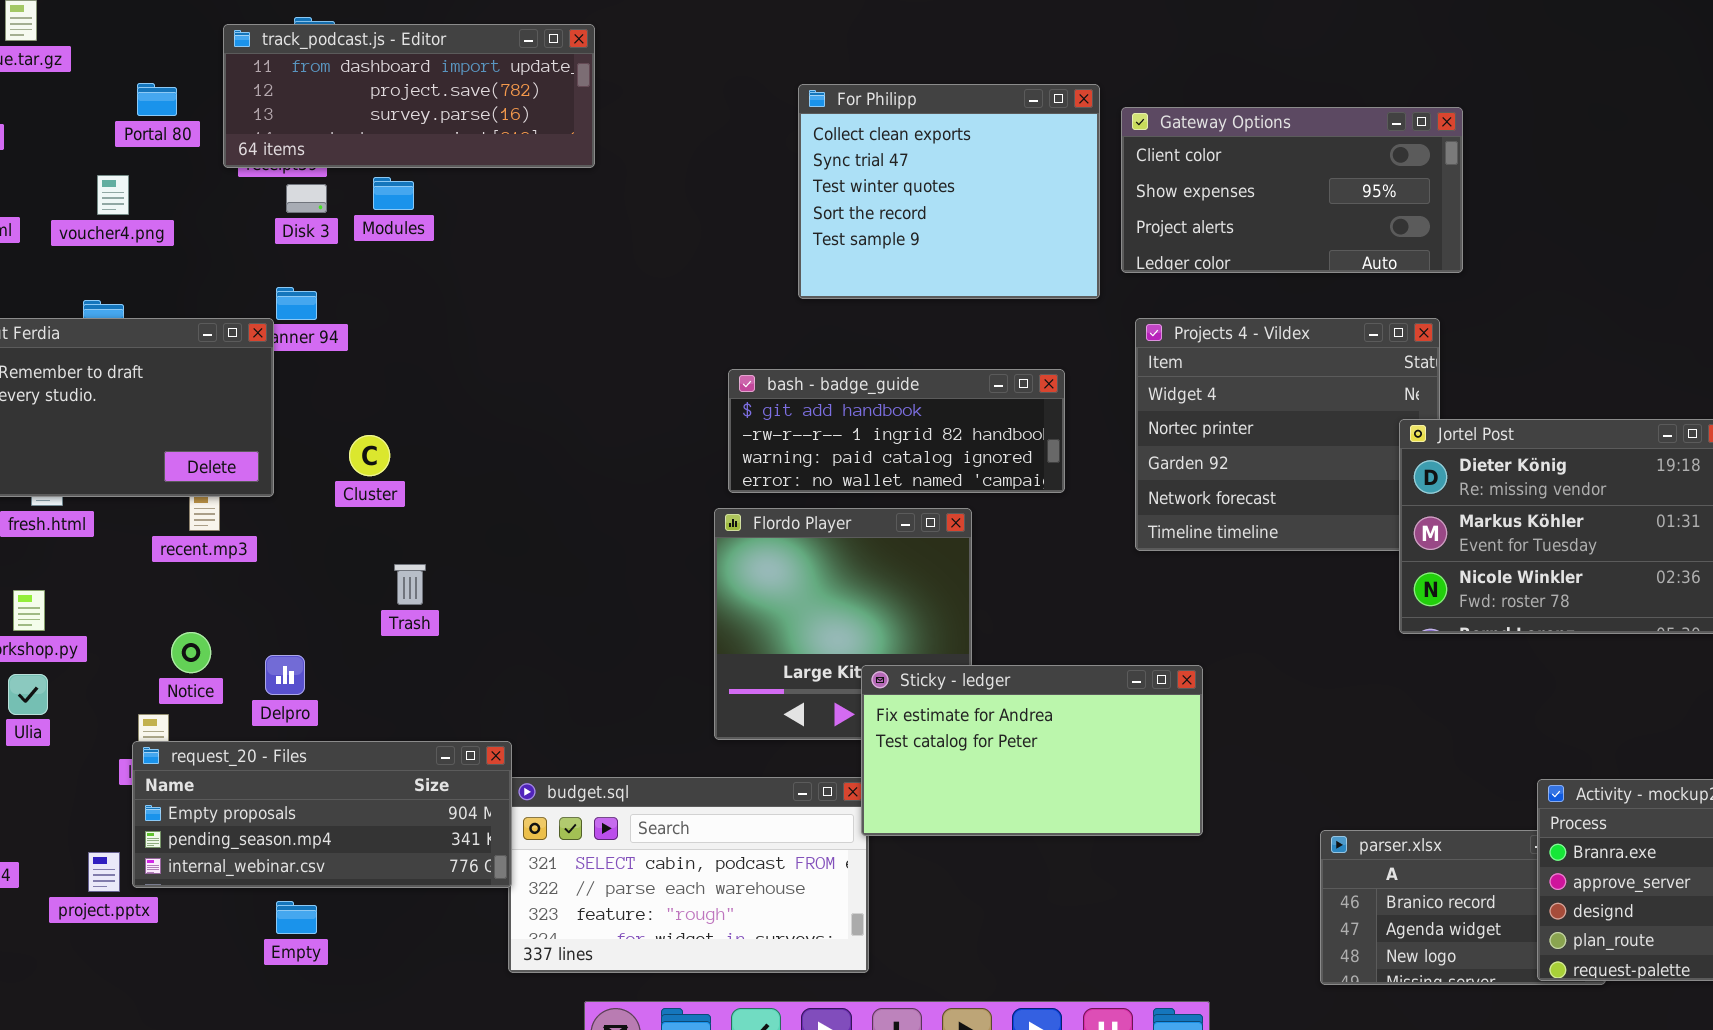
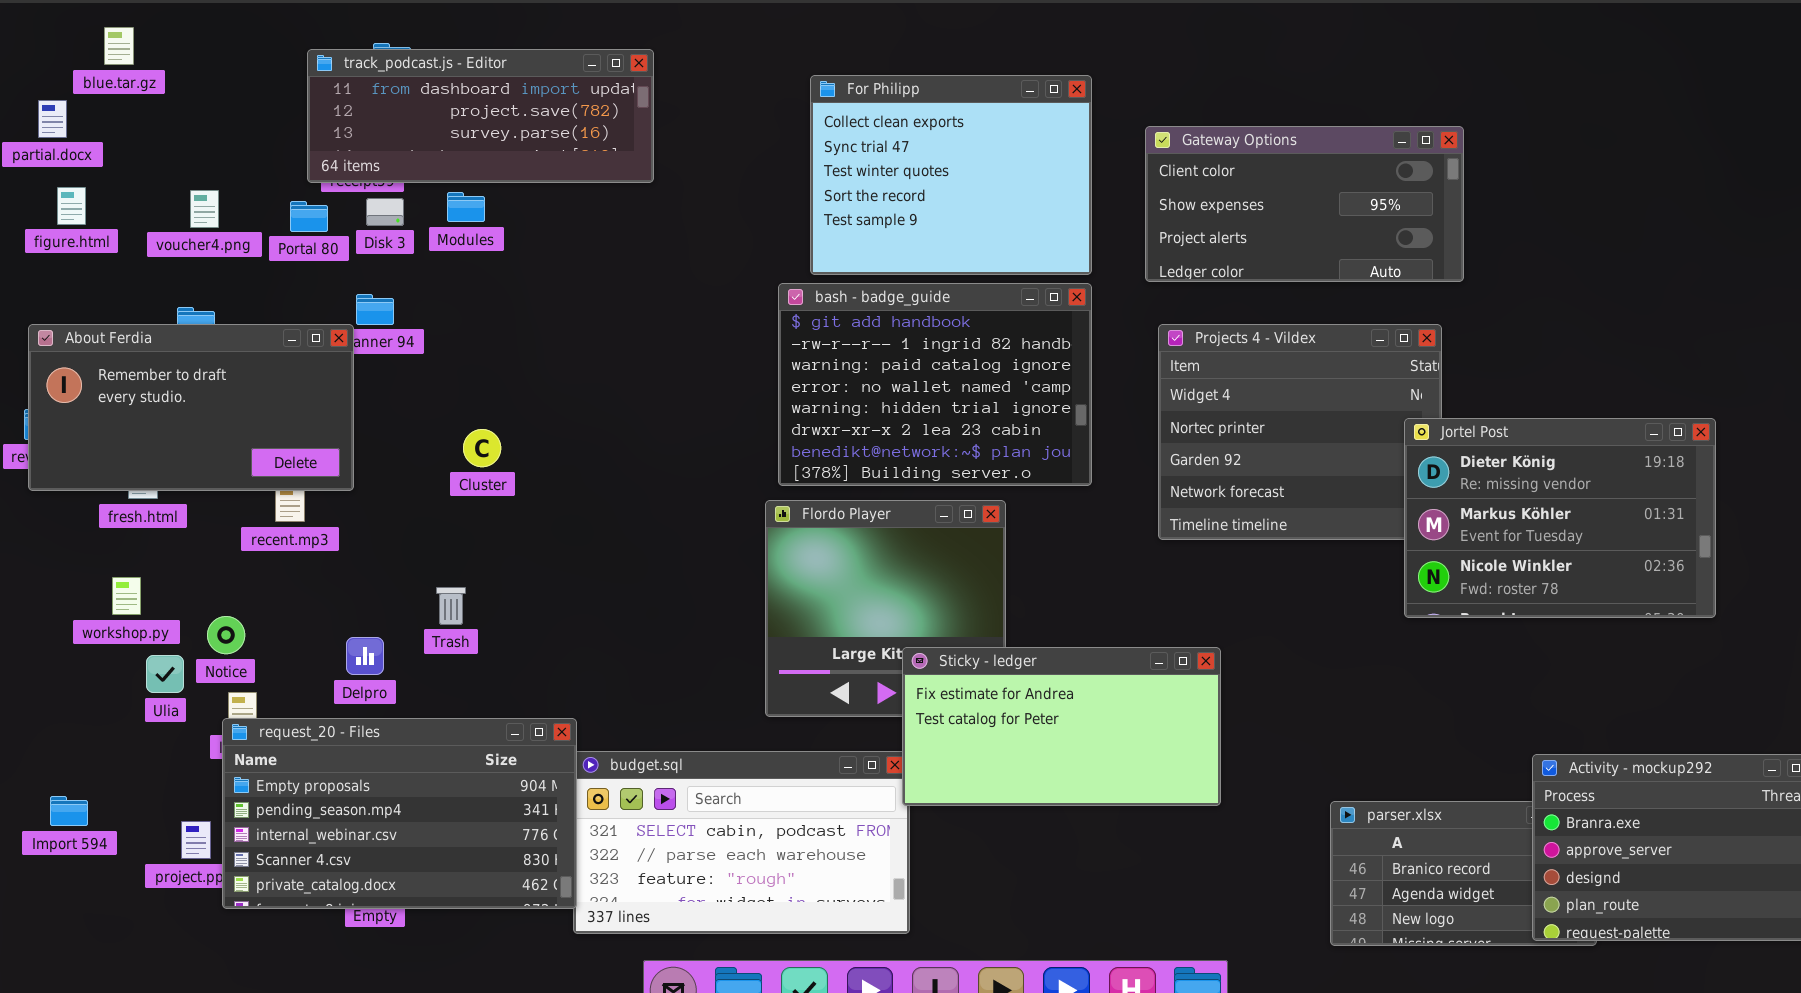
Portal 80: [137,83,177,116] -> [290,201,328,232], moved
For Philipp: [798,84,1100,299] -> [810,75,1092,275], moved
bash - badge_guide: [728,369,1065,493] -> [778,283,1092,486], resized
Cluster: [349,435,390,476] -> [463,429,501,467], moved
Trash: [394,564,426,605] -> [436,587,466,625], moved
Notice: [171,632,211,673] -> [207,616,245,654], moved
Ulia: [8,674,48,715] -> [146,655,184,693], moved
request_20 - Files: [132,741,512,888] -> [222,718,577,909], resized

